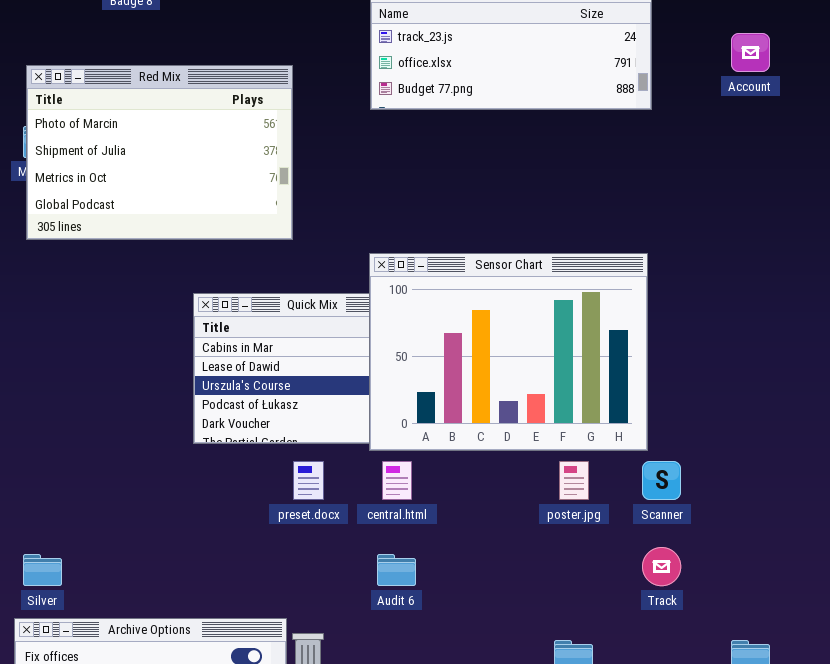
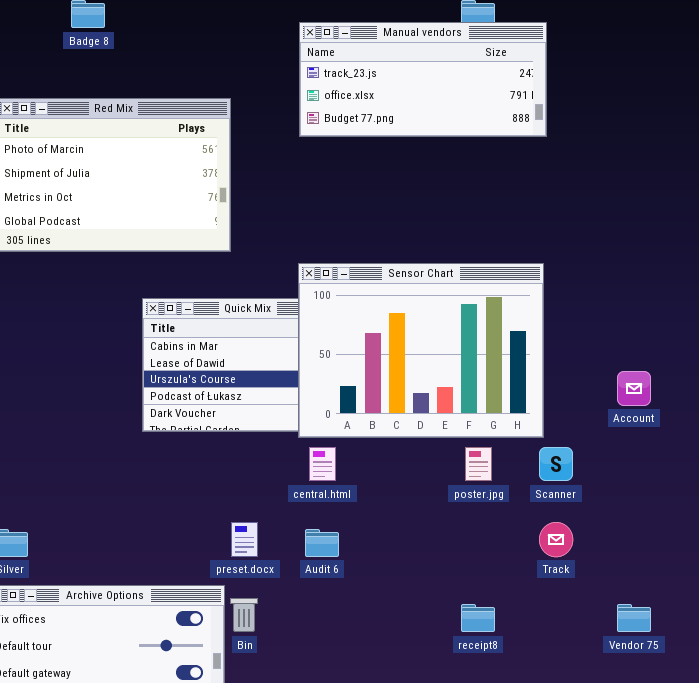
Account: [731,33,770,72] -> [617,371,651,406], moved
preset.docx: [293,461,324,500] -> [231,522,258,557], moved

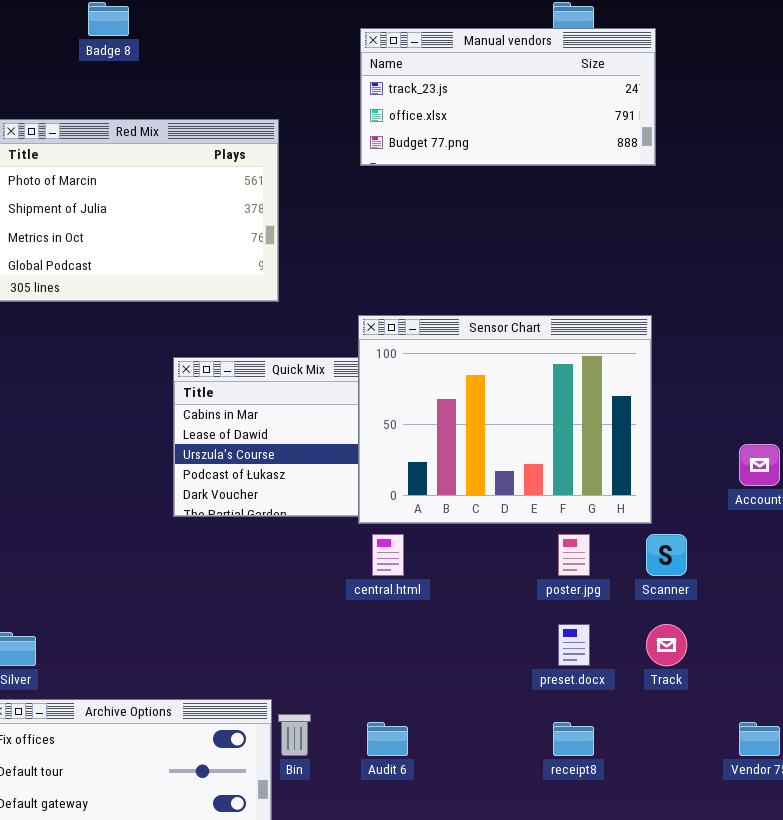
preset.docx: [231,522,258,557] -> [558,624,590,666], moved
Audit 6: [305,529,339,557] -> [367,722,408,756], moved

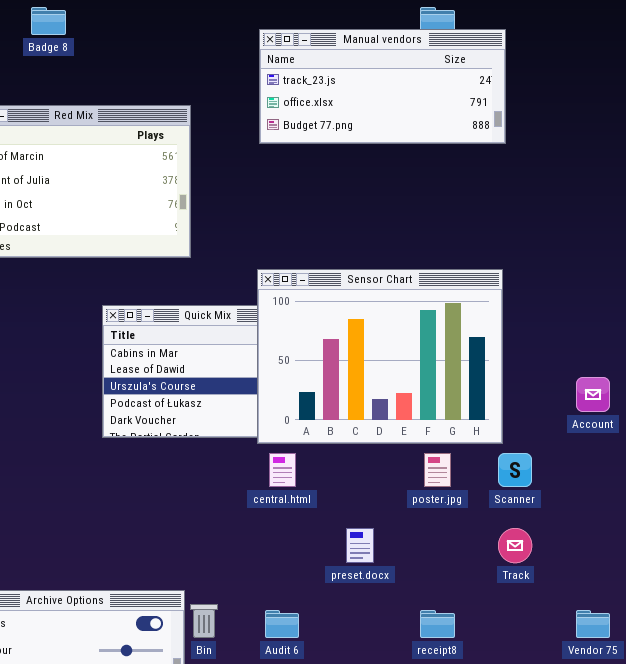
preset.docx: [558,624,590,666] -> [346,528,374,563], moved

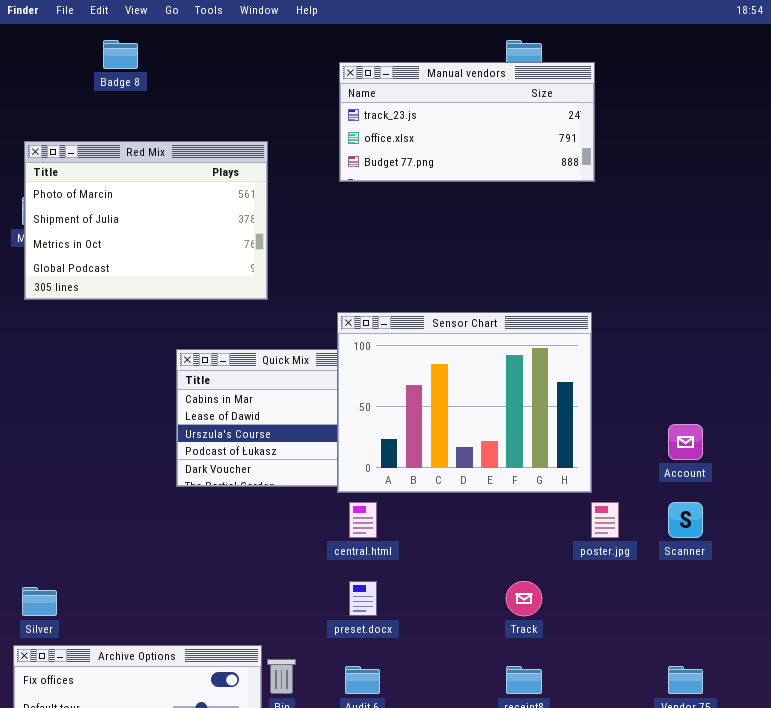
poster.jpg: [424,453,451,487] -> [591,502,619,538], moved
Scanner: [498,453,532,487] -> [668,502,703,538], moved
preset.docx: [346,528,374,563] -> [349,581,377,616], moved
Track: [498,528,532,563] -> [506,581,542,616], moved

